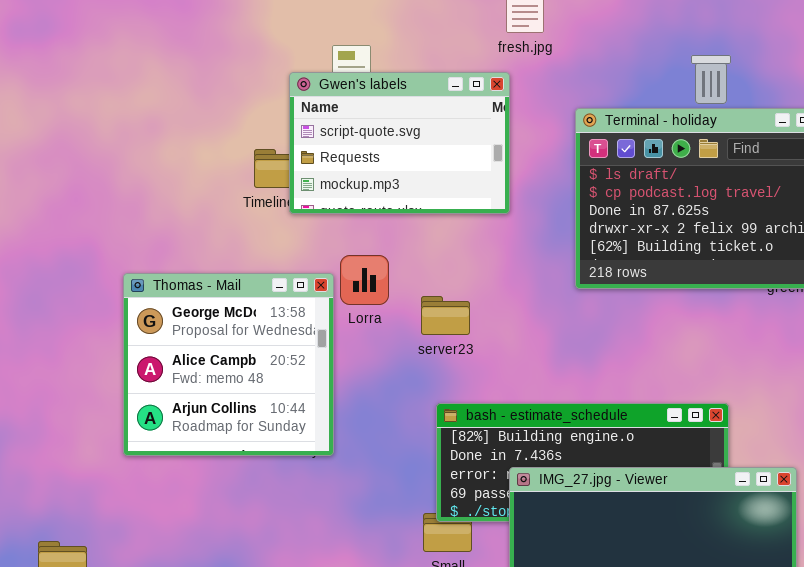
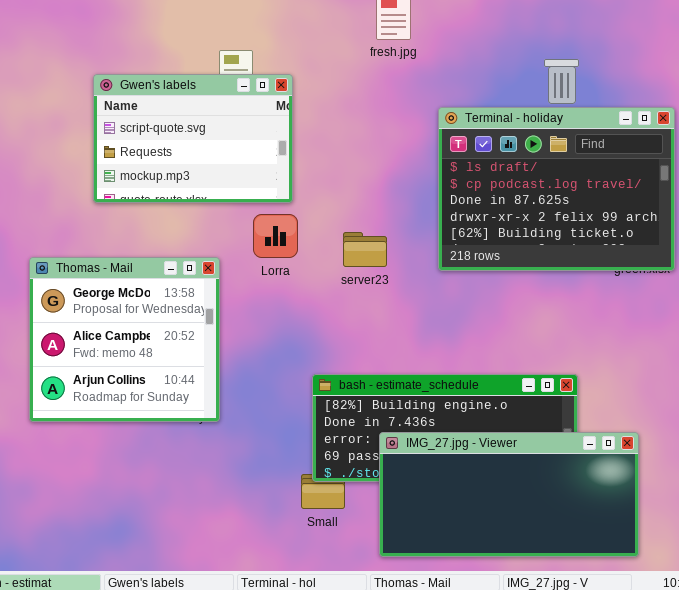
Gwen's labels: [289,72,510,214] -> [93,74,293,203], moved
Lorra: [340,255,389,305] -> [253,214,298,258], moved
server23: [421,296,470,335] -> [343,232,387,267], moved

